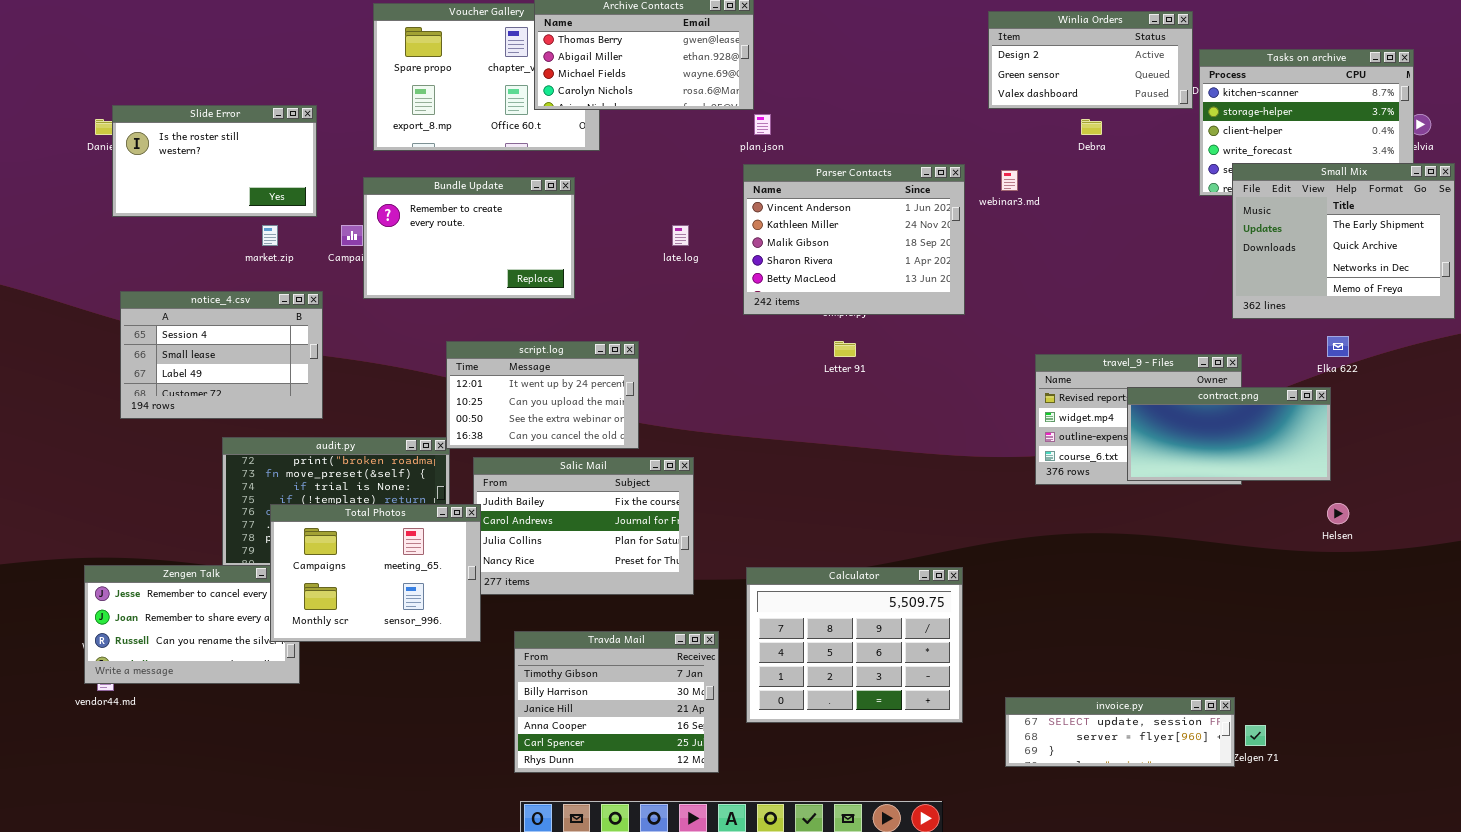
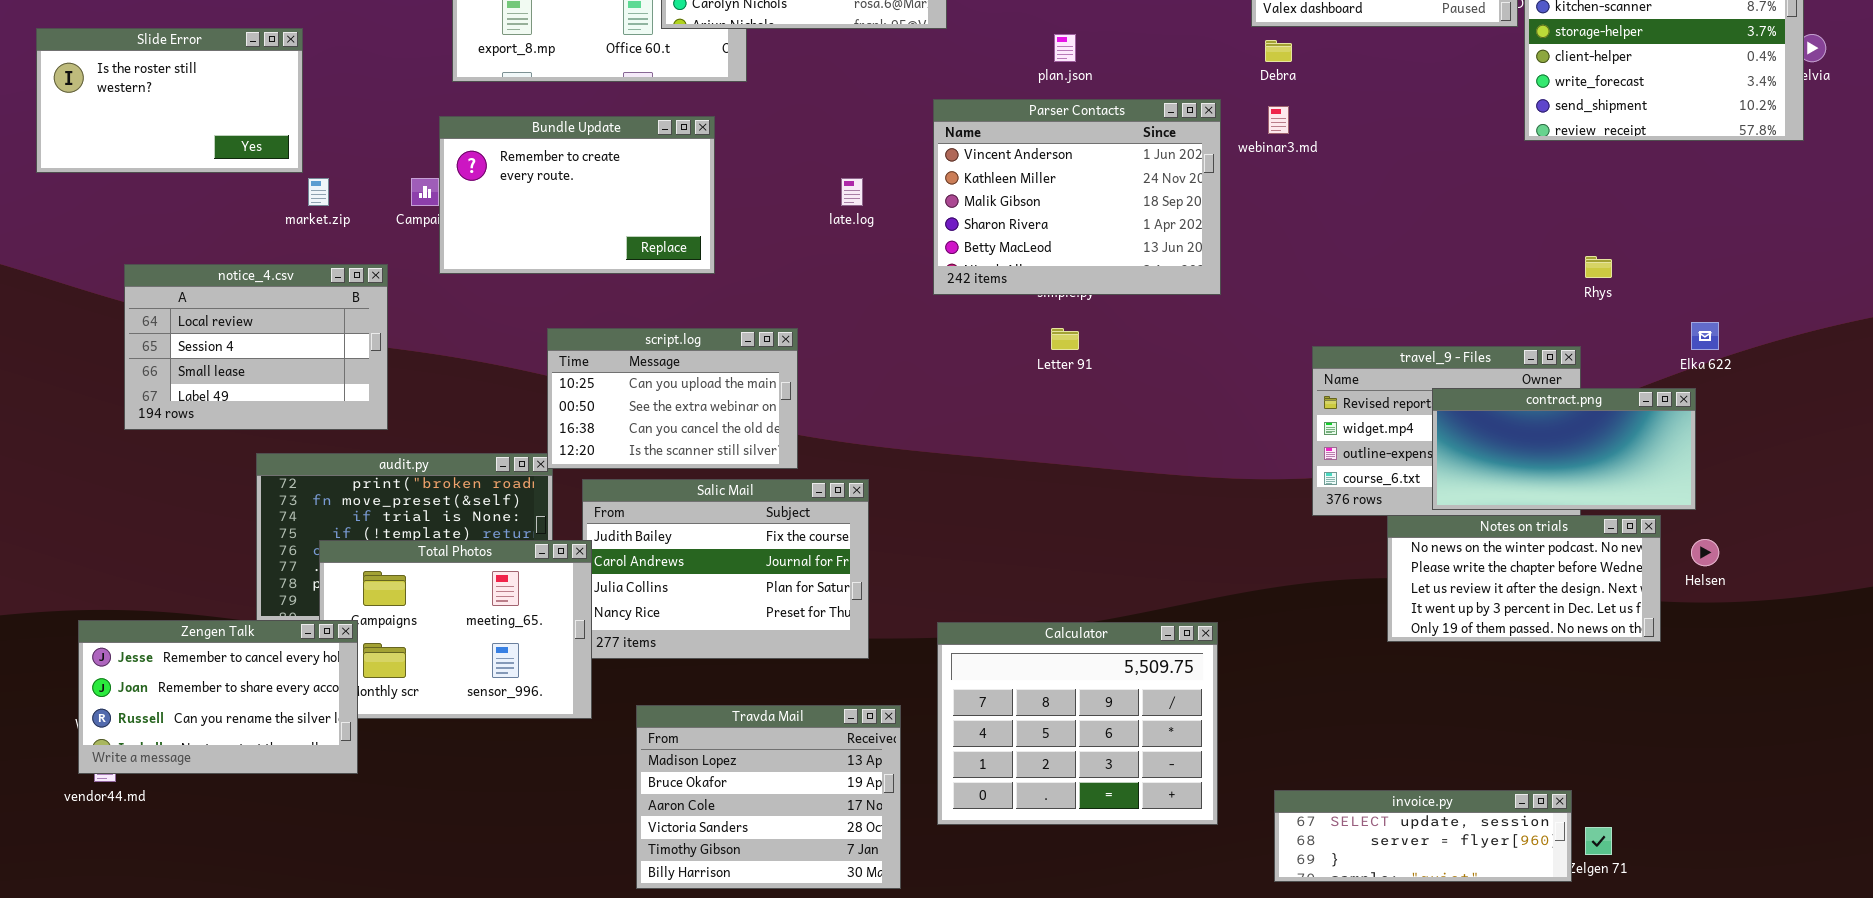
Slide Error: [112,105,317,217] -> [36,28,303,173], moved
plan.json: [754,114,771,135] -> [1054,34,1076,62], moved
Debra: [1081,119,1102,135] -> [1265,40,1292,62], moved
Small Mix: [1232,163,1455,319] -> none, closed
notice_4.csv: [120,291,323,419] -> [124,264,388,430], scrolled up 1 row
script.log: [446,341,639,449] -> [547,328,798,469], scrolled down 1 row
Notes on trials: none -> [1387,515,1661,642], opened
Zengen Talk: [84,565,300,684] -> [78,620,358,774], raised
Travda Mail: [514,631,719,773] -> [636,705,901,889], scrolled up 4 rows

